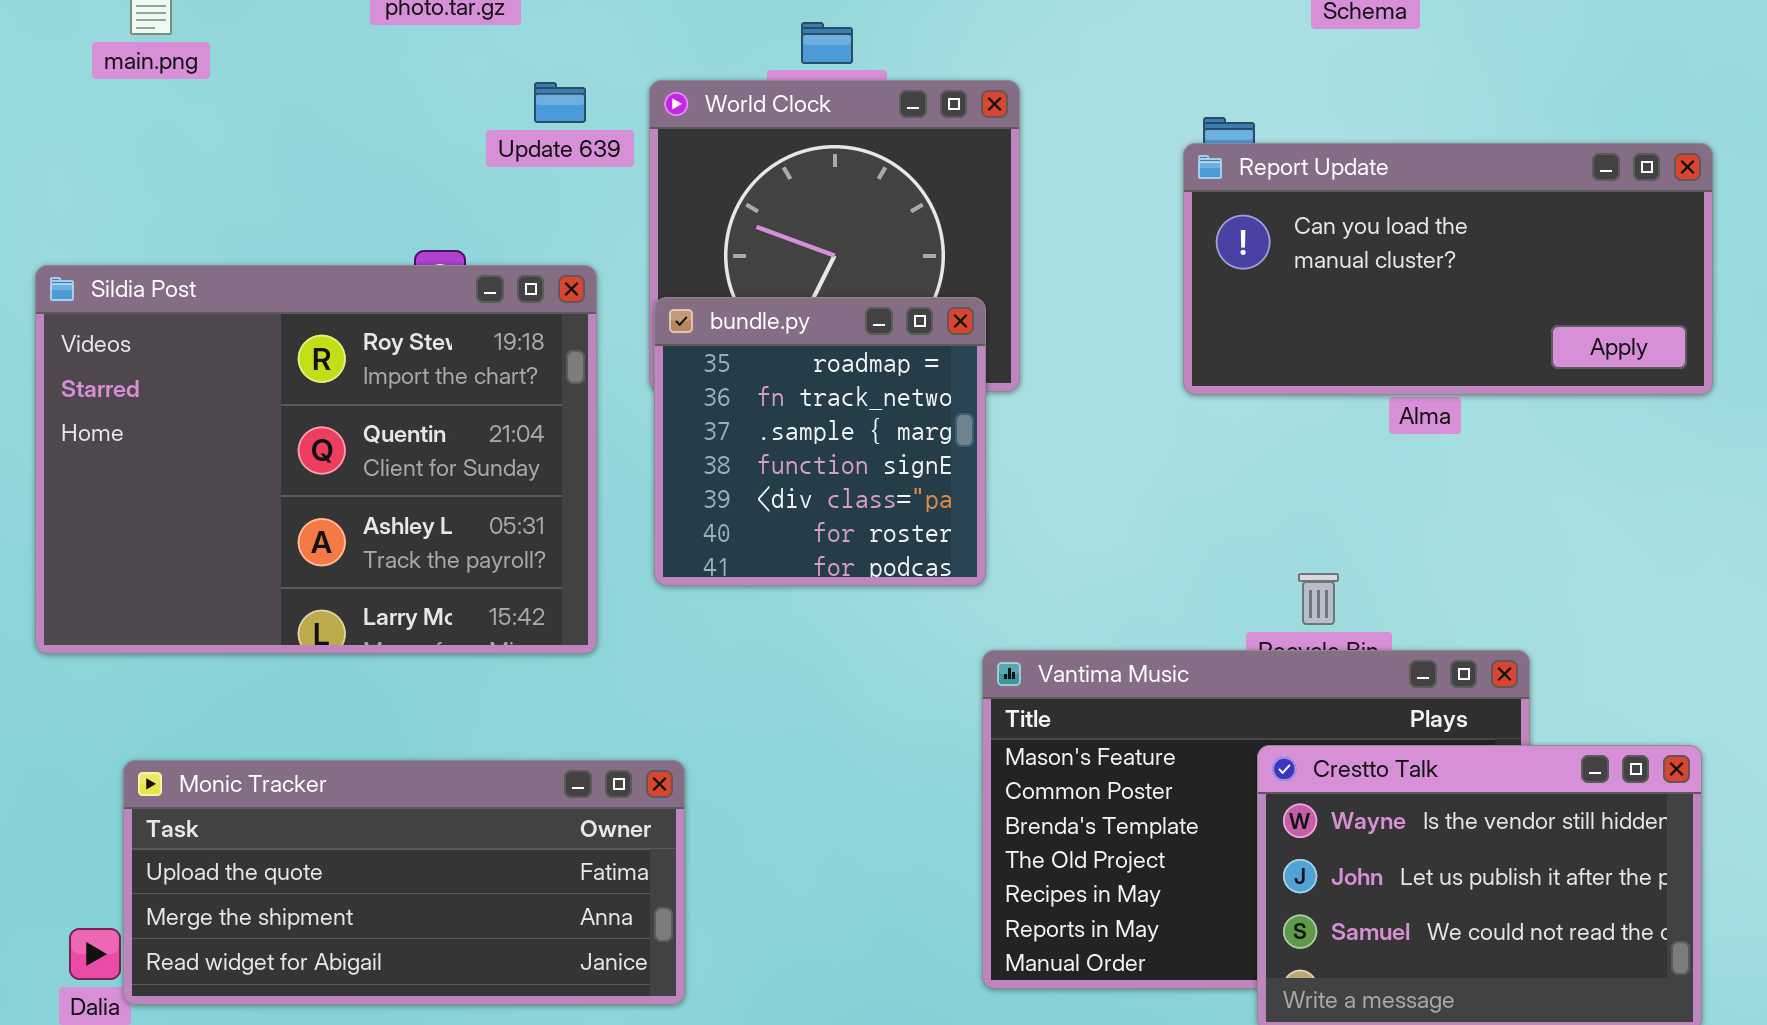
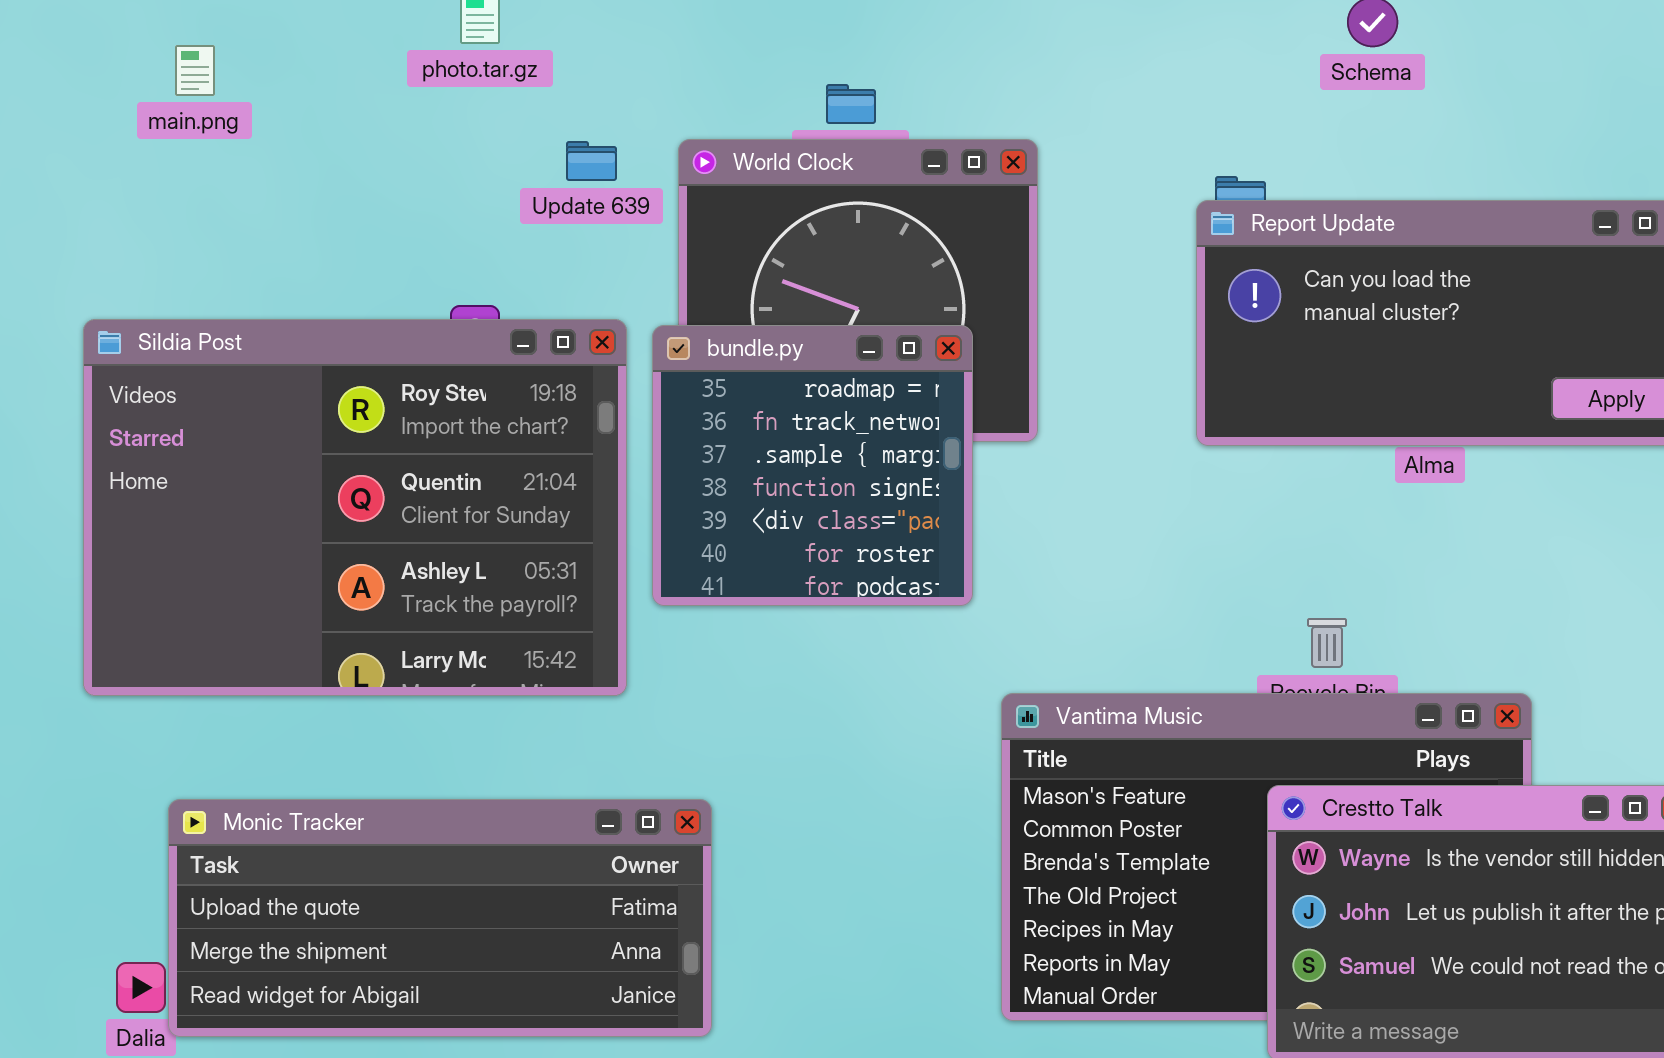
bundle.py: [654,297,986,586] -> [652,325,973,606], moved

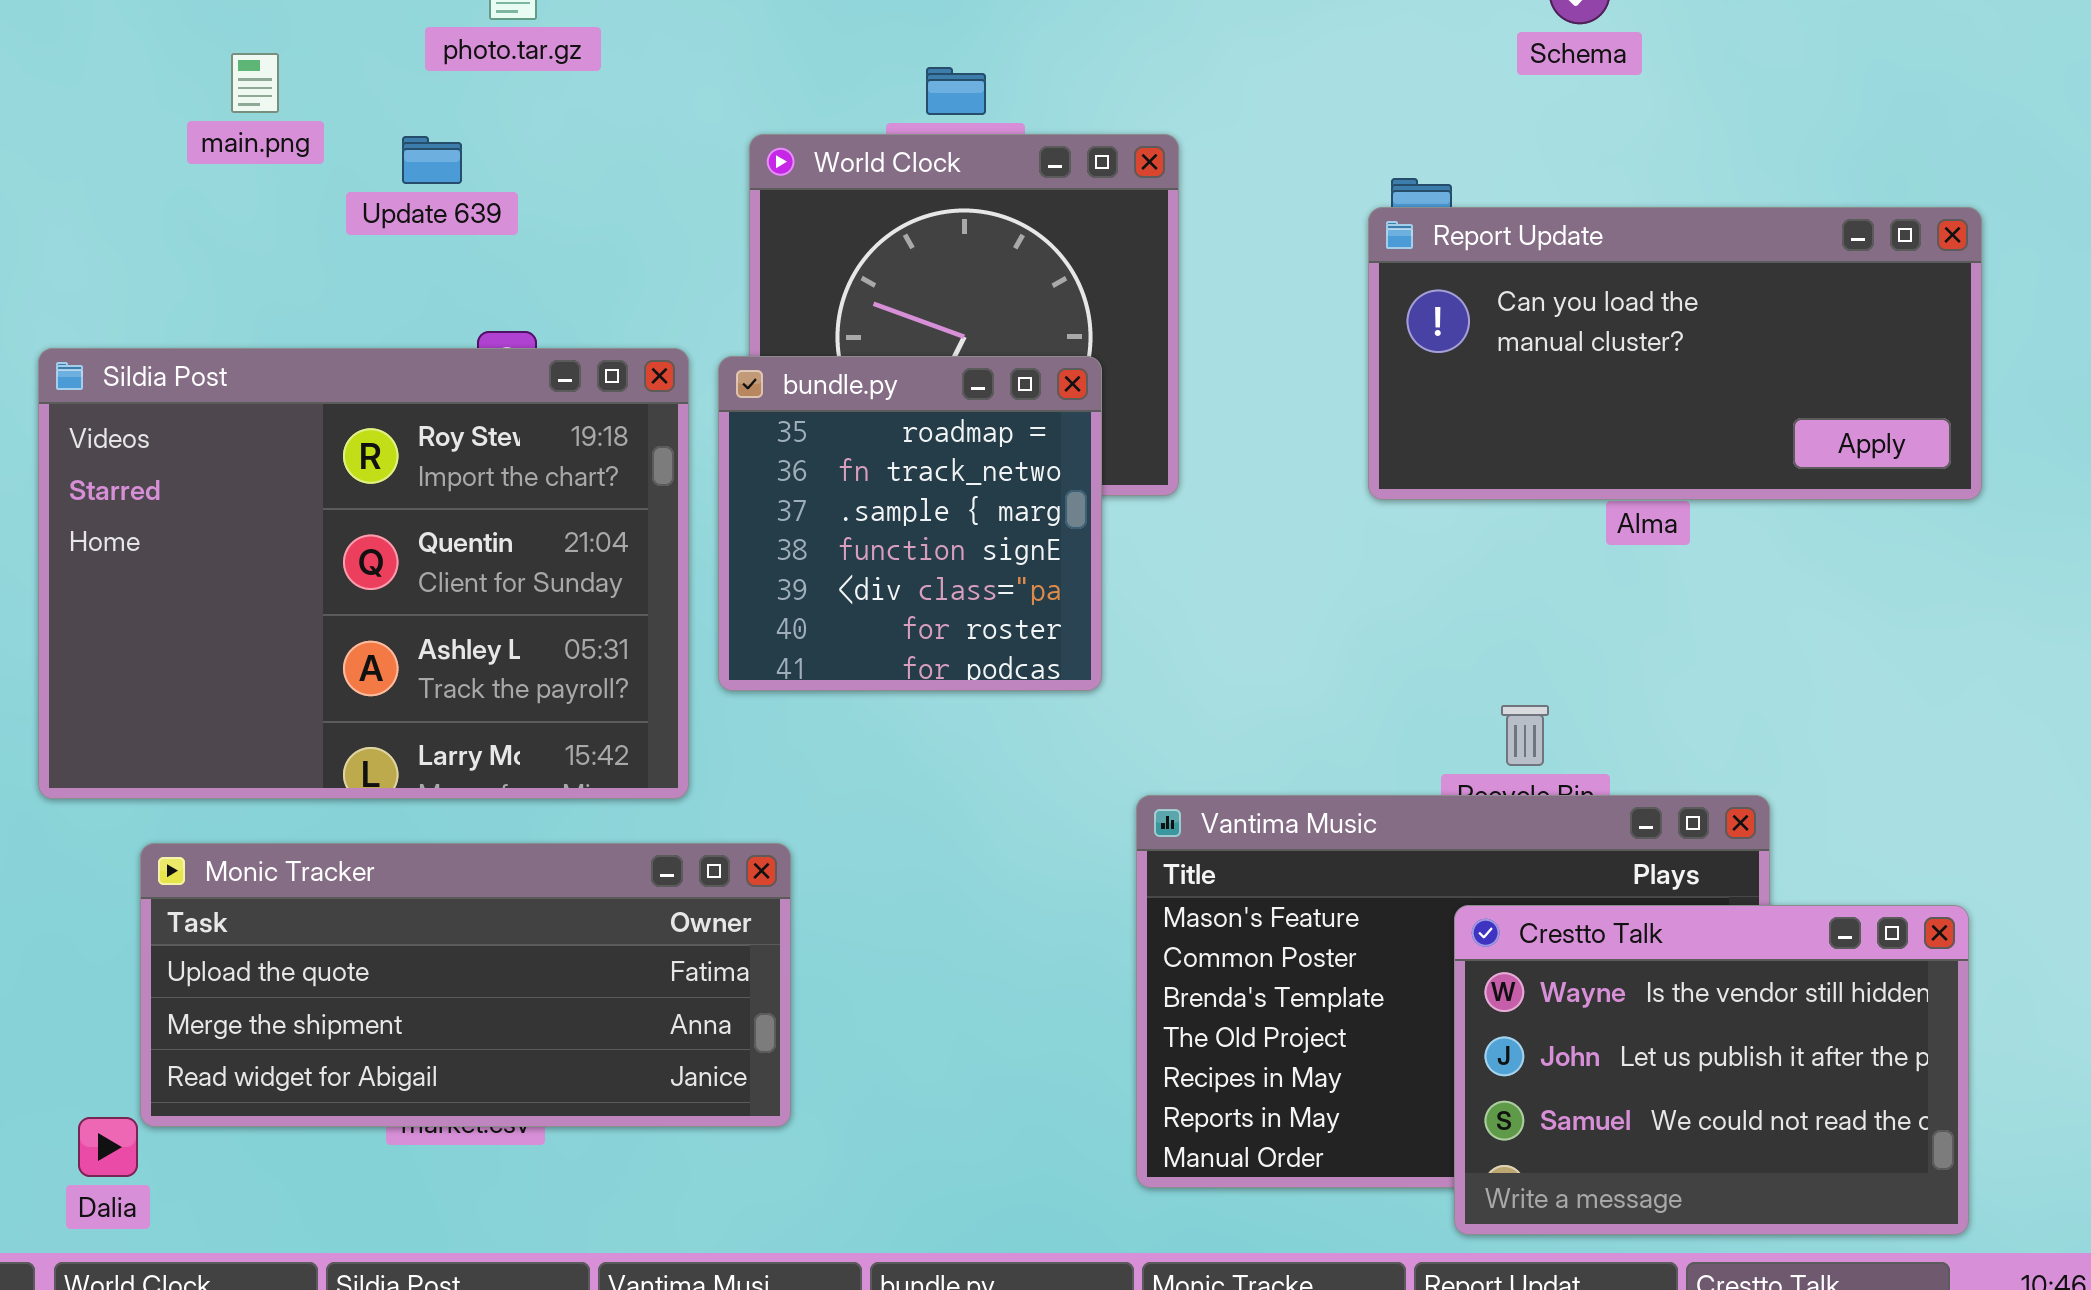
main.png: [175,45,215,96] -> [231,53,279,113], moved
Update 639: [566,141,617,181] -> [402,136,462,184], moved
Monic Tracker: [168,799,712,1037] -> [140,843,791,1127], moved

